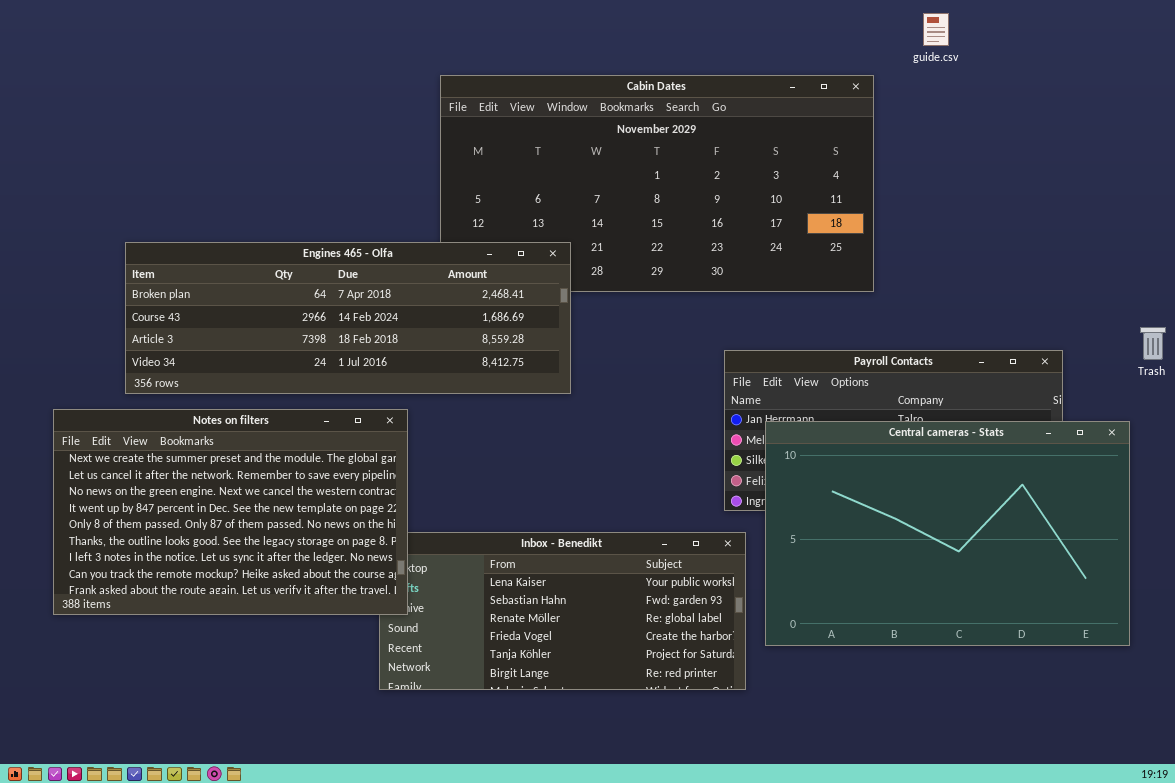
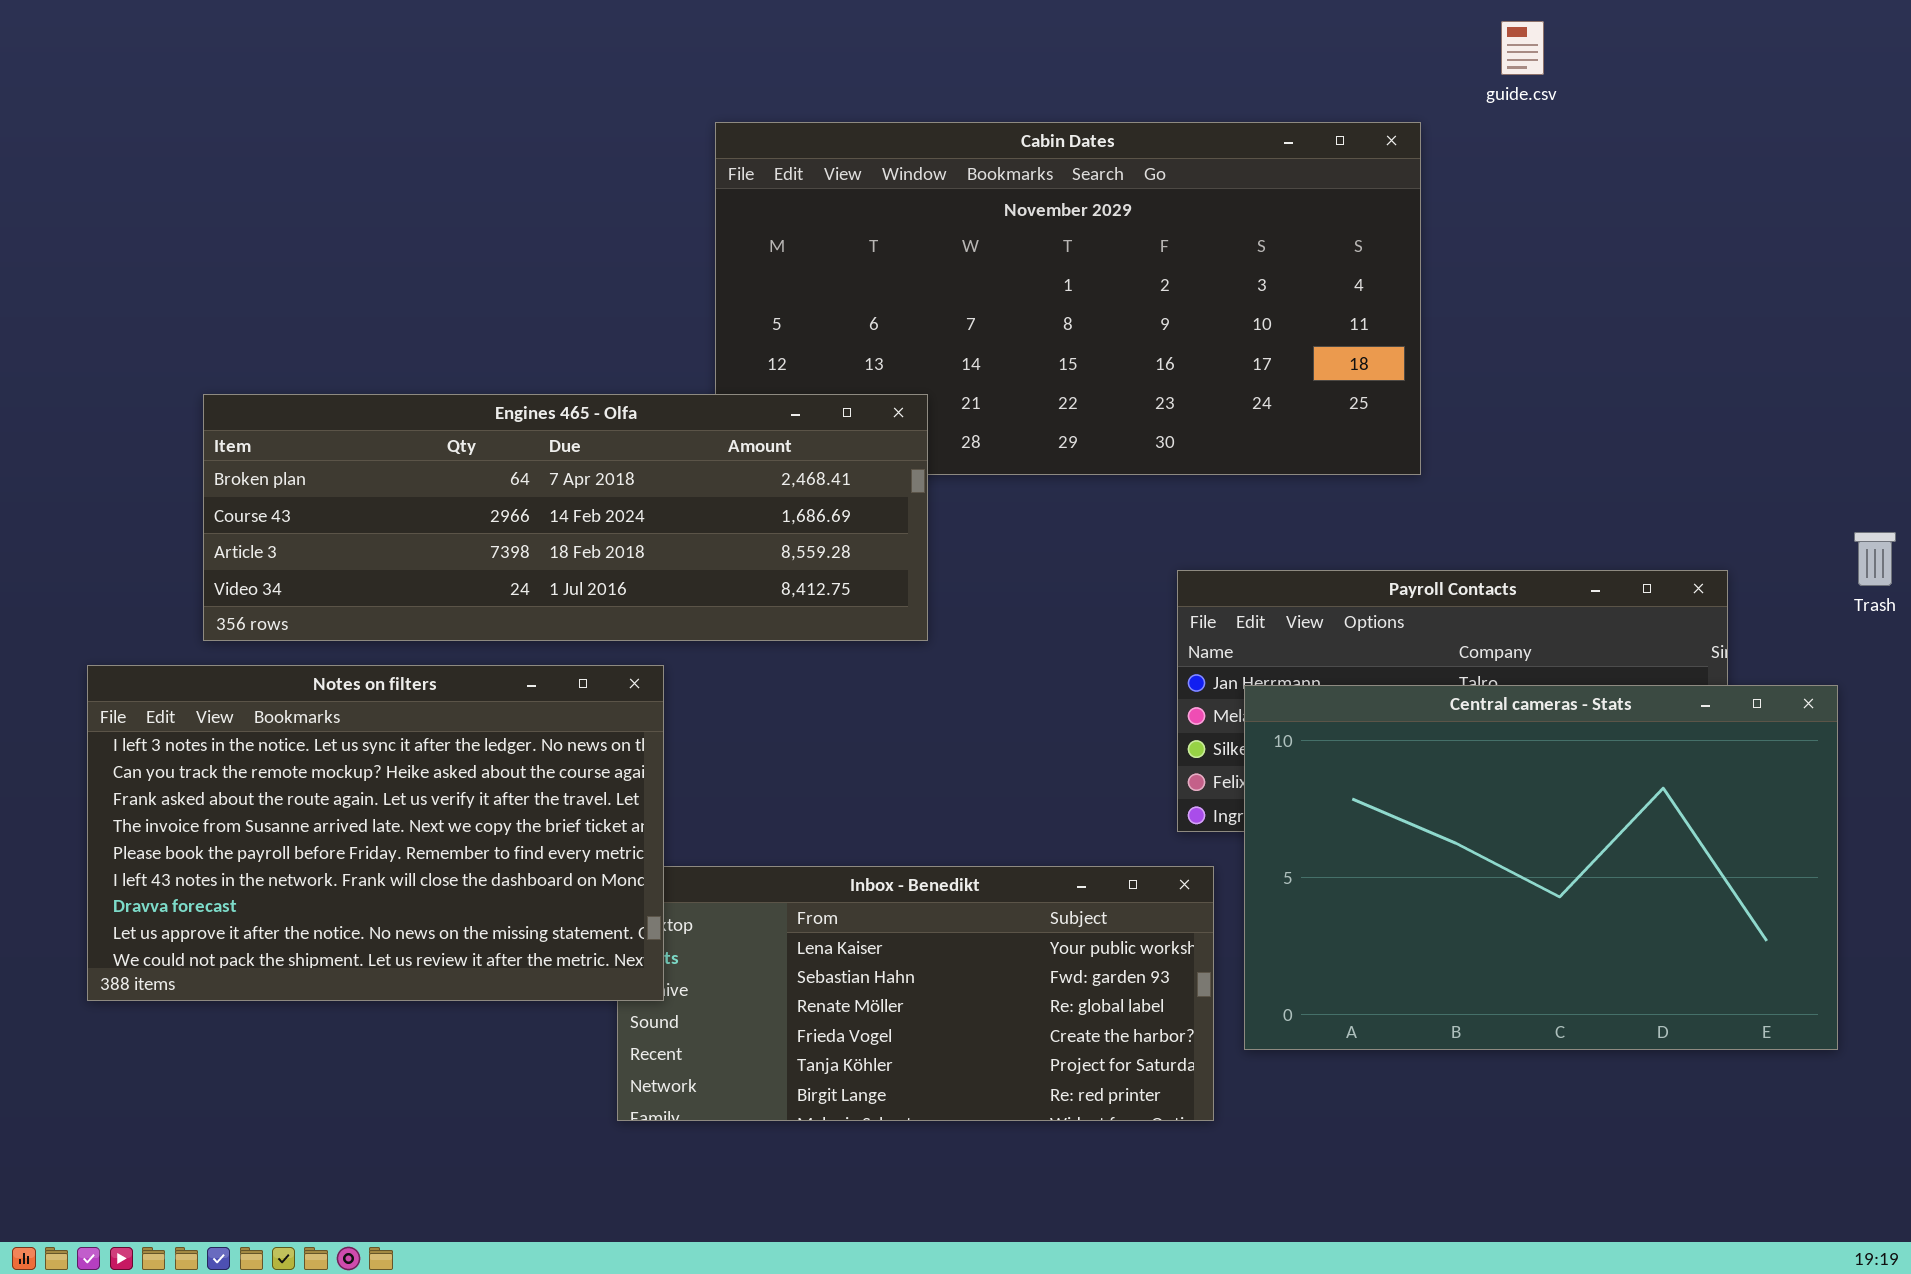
Notes on filters: [53,409,408,615] -> [87,665,664,1001], scrolled down 6 rows

